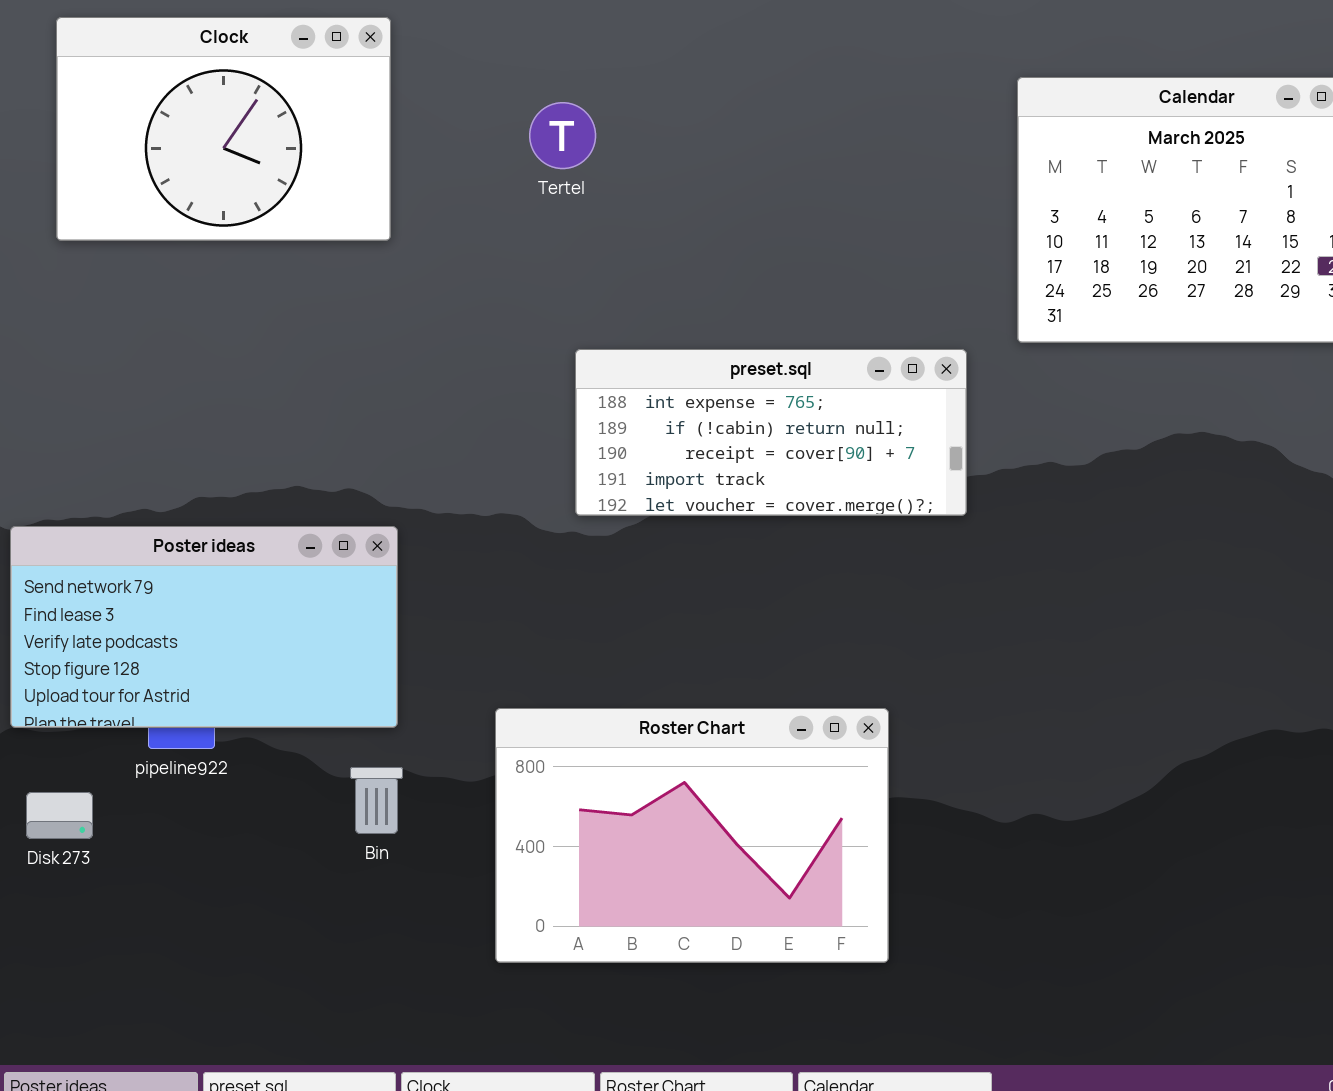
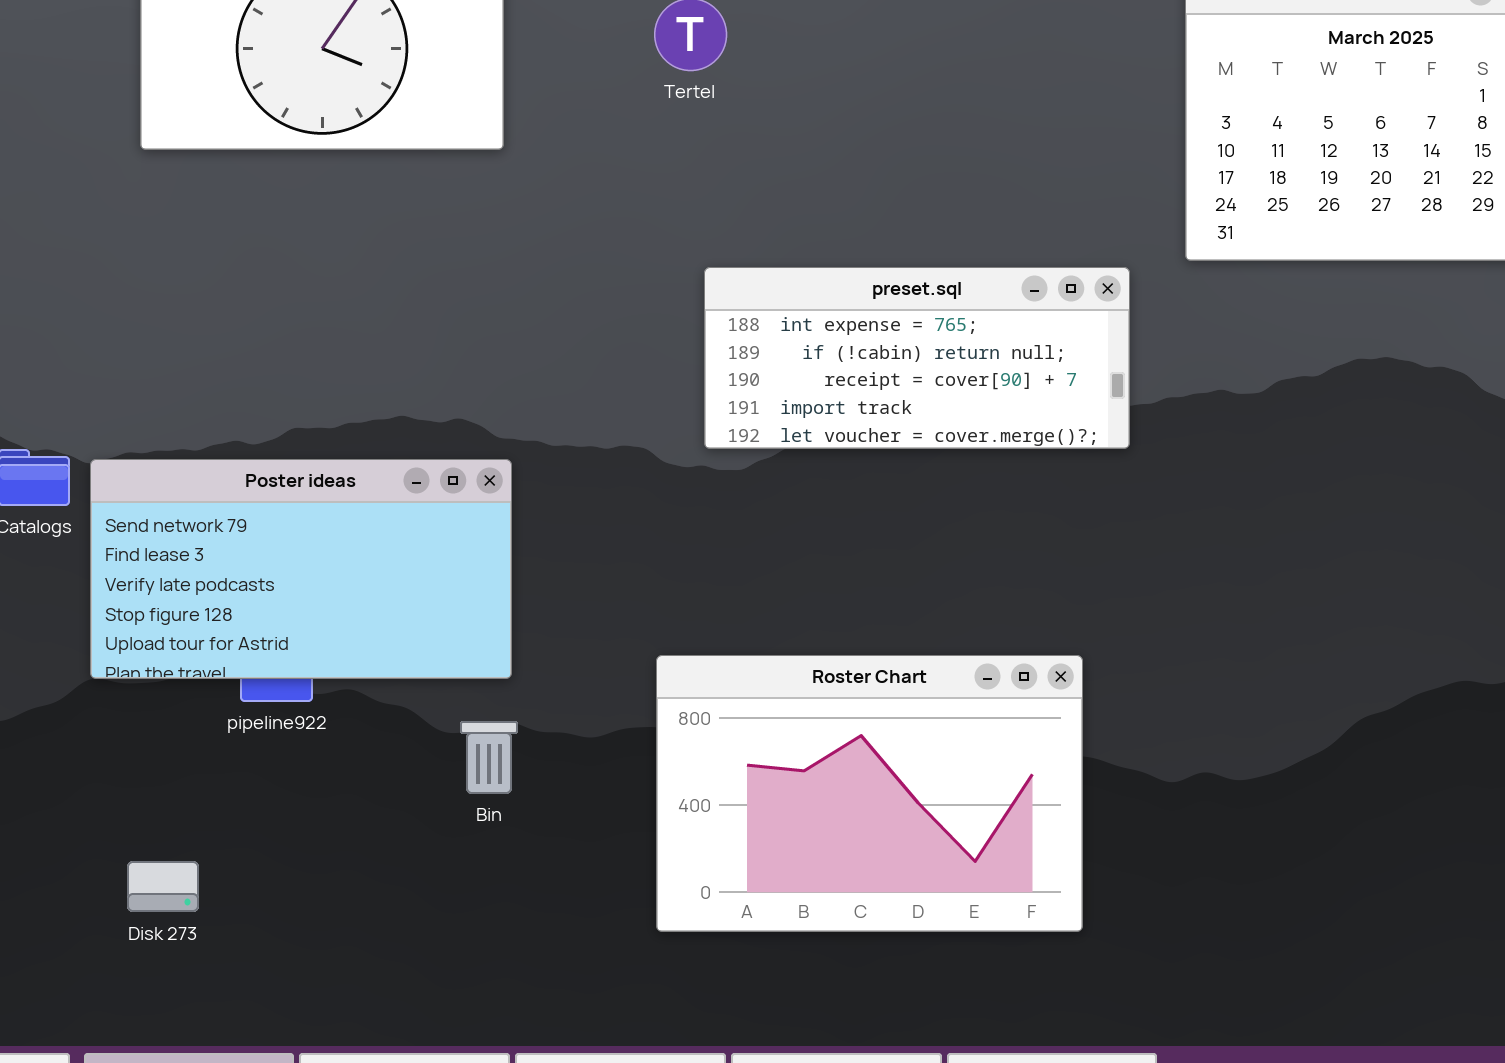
Roster Chart: [495,708,889,963] -> [656,655,1083,932], moved
Disk 273: [26,792,93,839] -> [127,861,199,912], moved

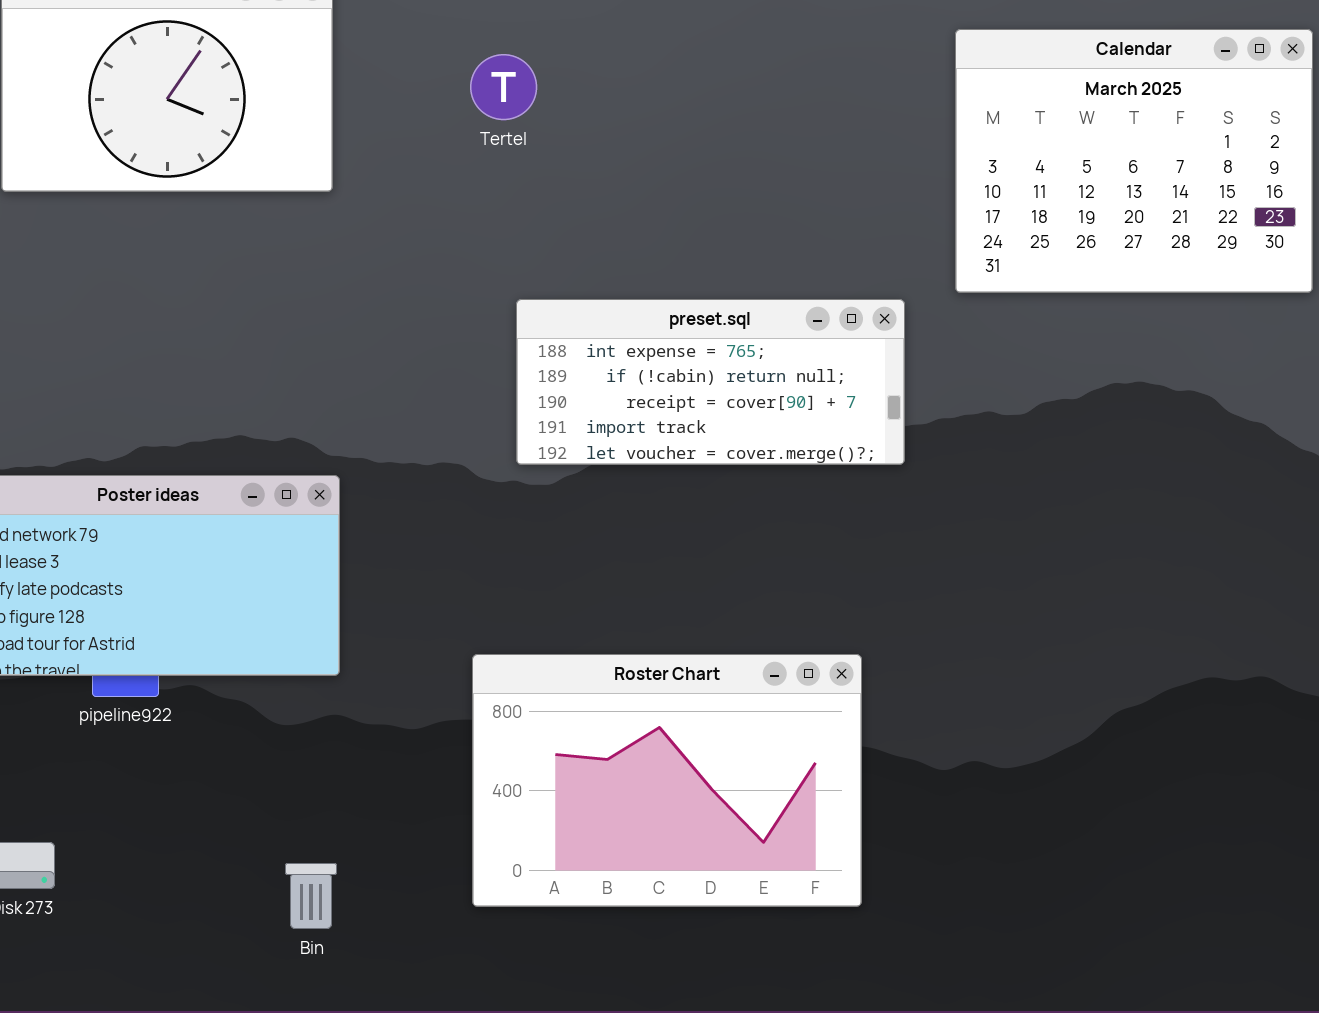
Bin: [460,721,518,794] -> [285,863,337,929], moved

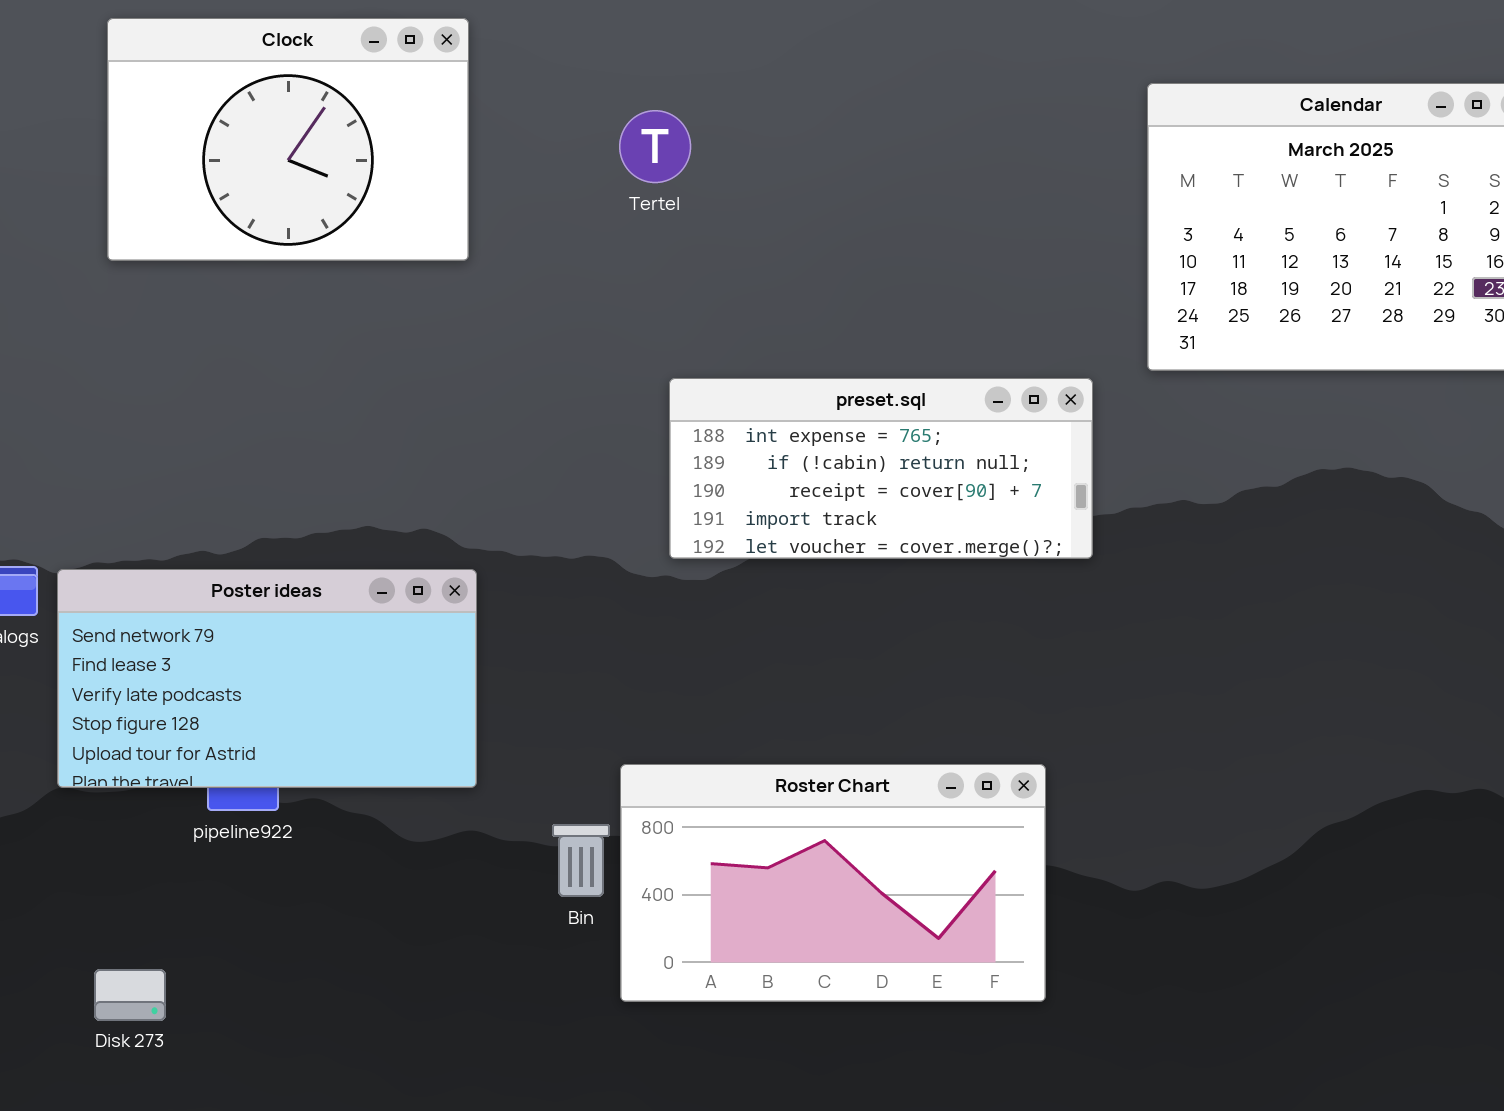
Roster Chart: [472,654,862,907] -> [620,764,1046,1002], resized
Bin: [285,863,337,929] -> [552,824,610,897], moved

